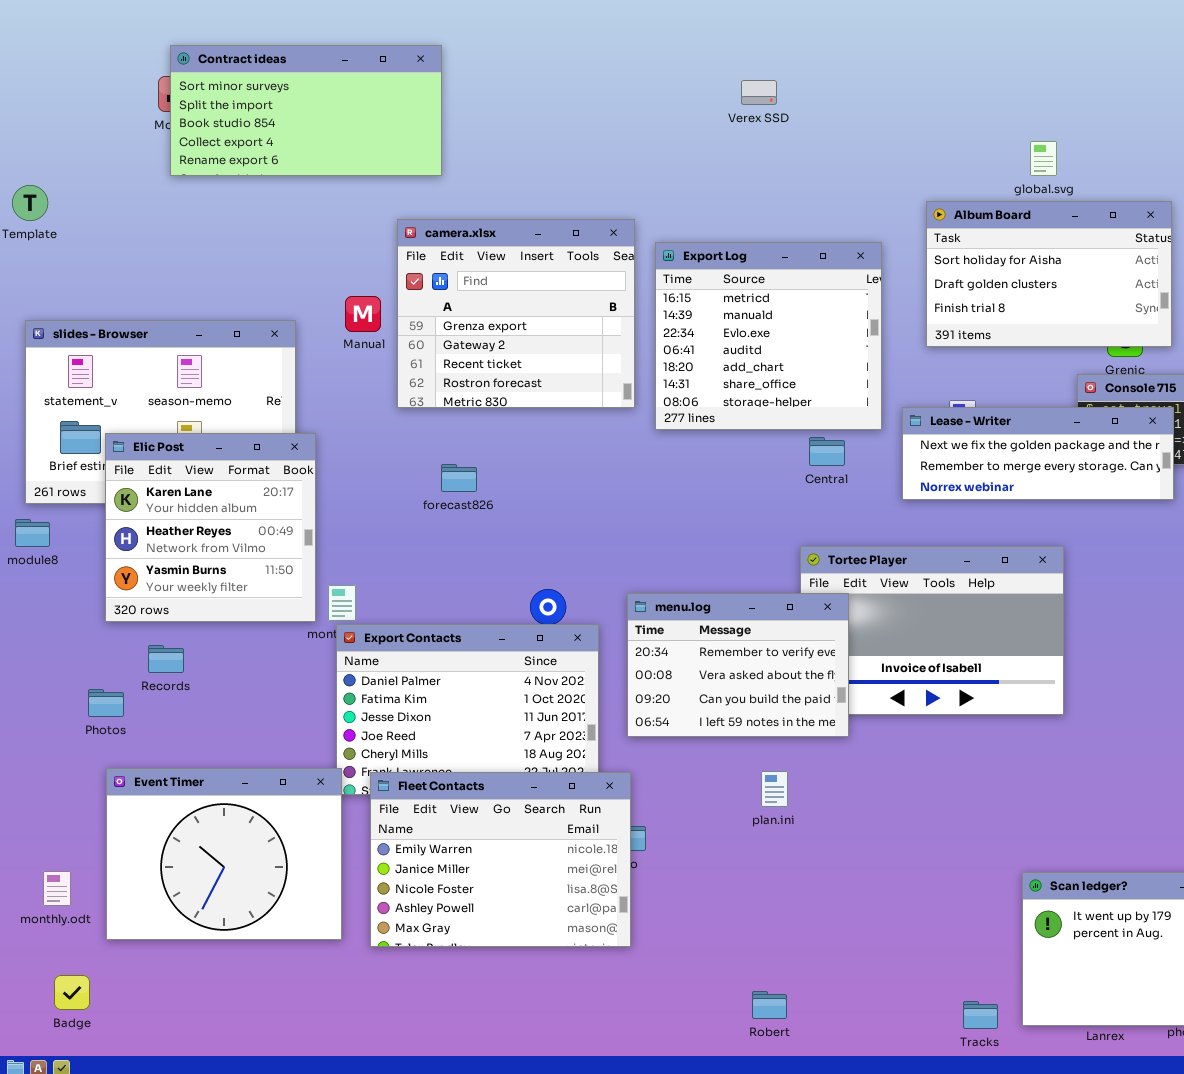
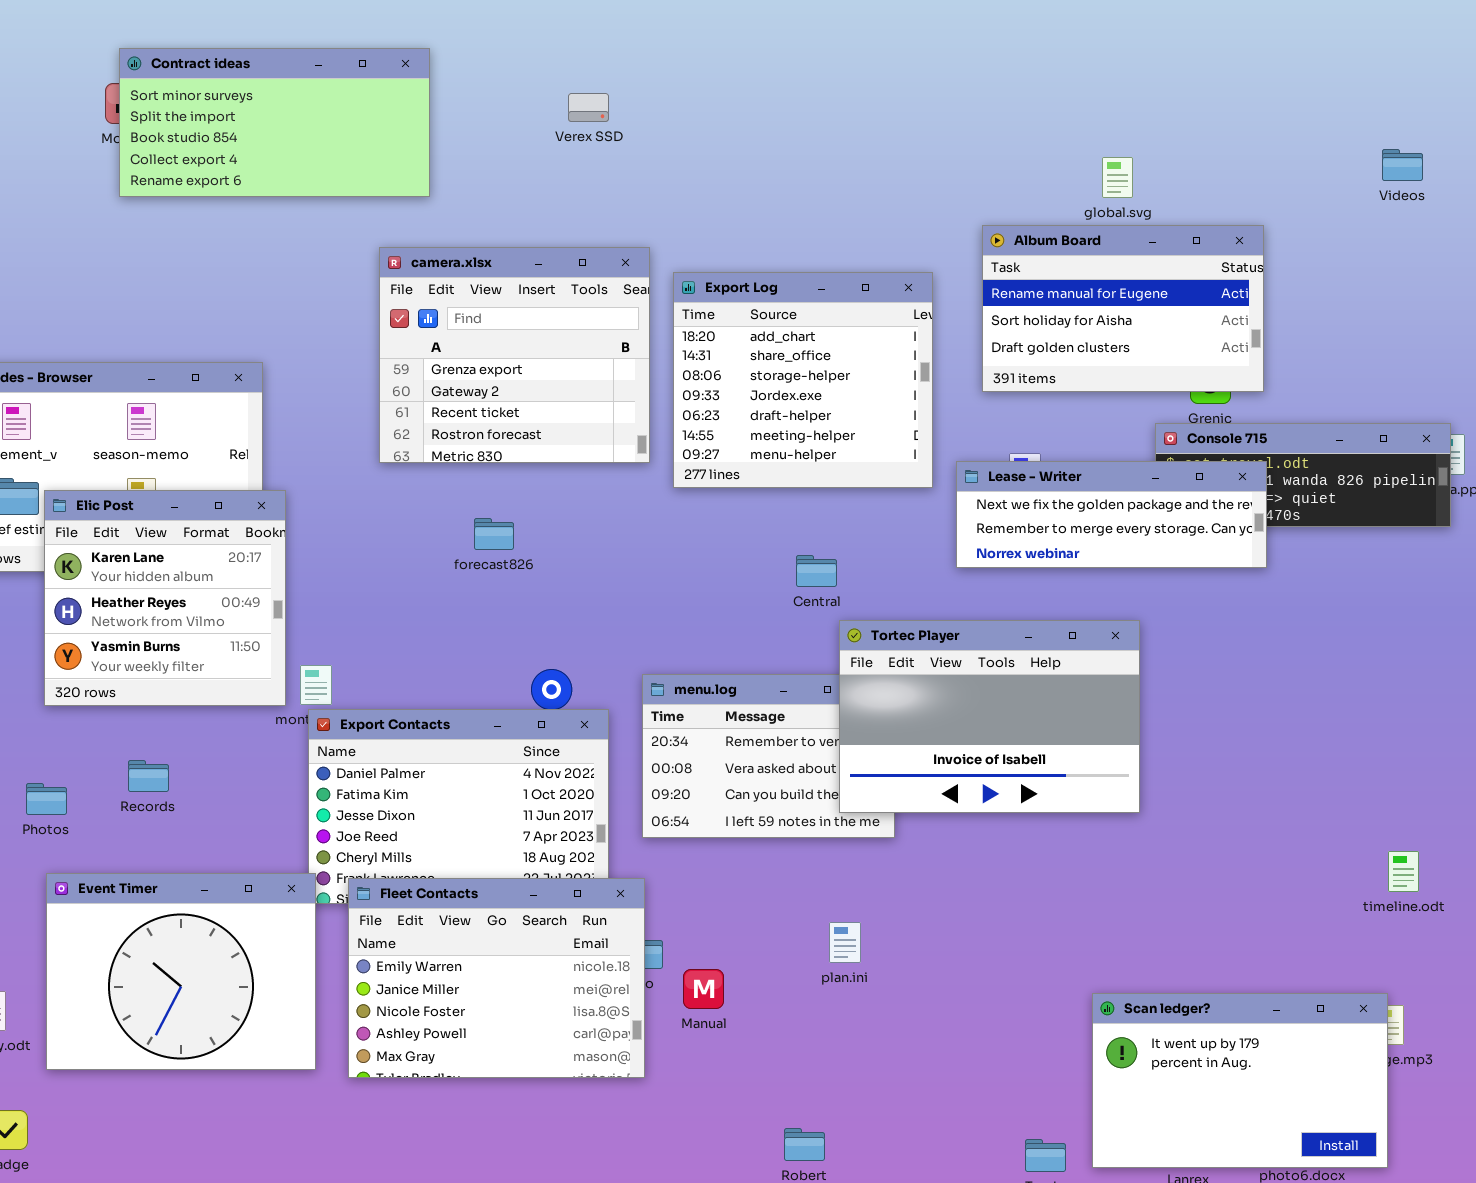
Verex SSD: [741,80,777,105] -> [568,93,609,122], moved
Album Board: [926,201,1172,347] -> [982,225,1264,392], scrolled up 1 row
Export Log: [655,242,882,430] -> [673,272,933,488], scrolled down 4 rows
Manual: [345,296,381,332] -> [683,969,724,1009], moved
Central: [809,437,845,466] -> [796,555,837,587], moved
forecast826: [441,464,477,492] -> [474,518,514,550], moved
Tortec Player: [800,546,1064,715] -> [839,620,1140,813], raised
Records: [148,645,184,673] -> [128,760,169,792], moved
plan.ini: [761,771,788,807] -> [829,922,861,963], moved

